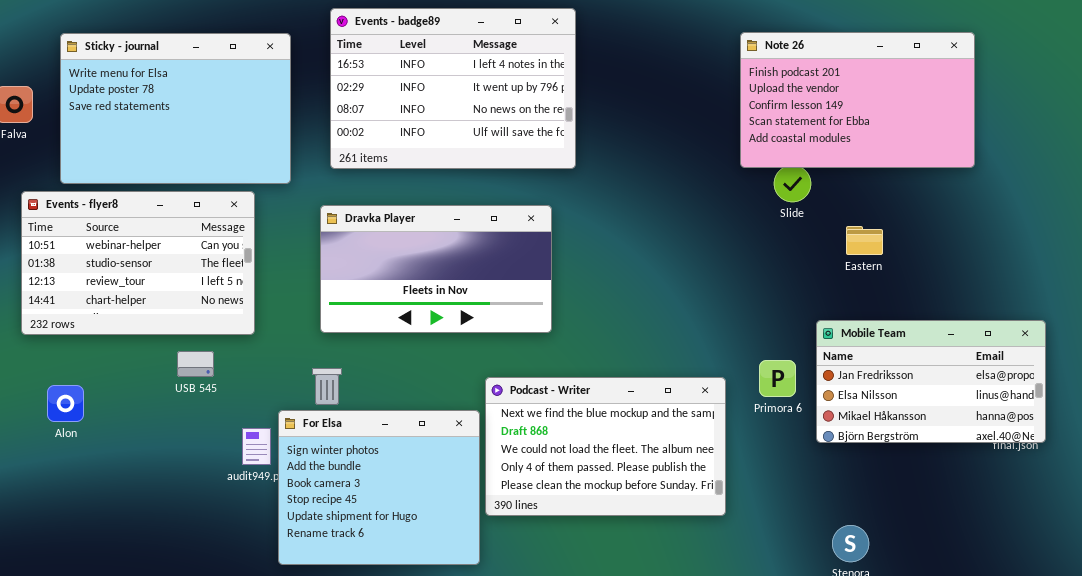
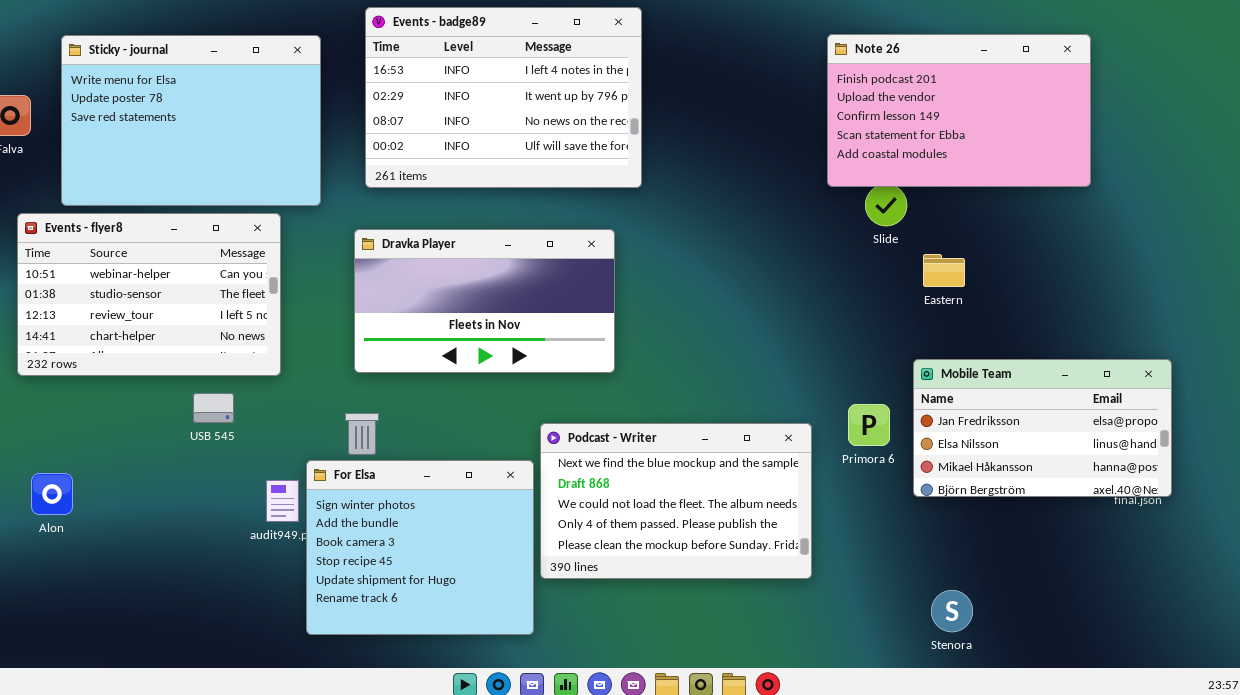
Eastern: [846,226,883,255] -> [923,254,965,287], moved
Alon: [47,385,84,422] -> [31,473,73,515], moved

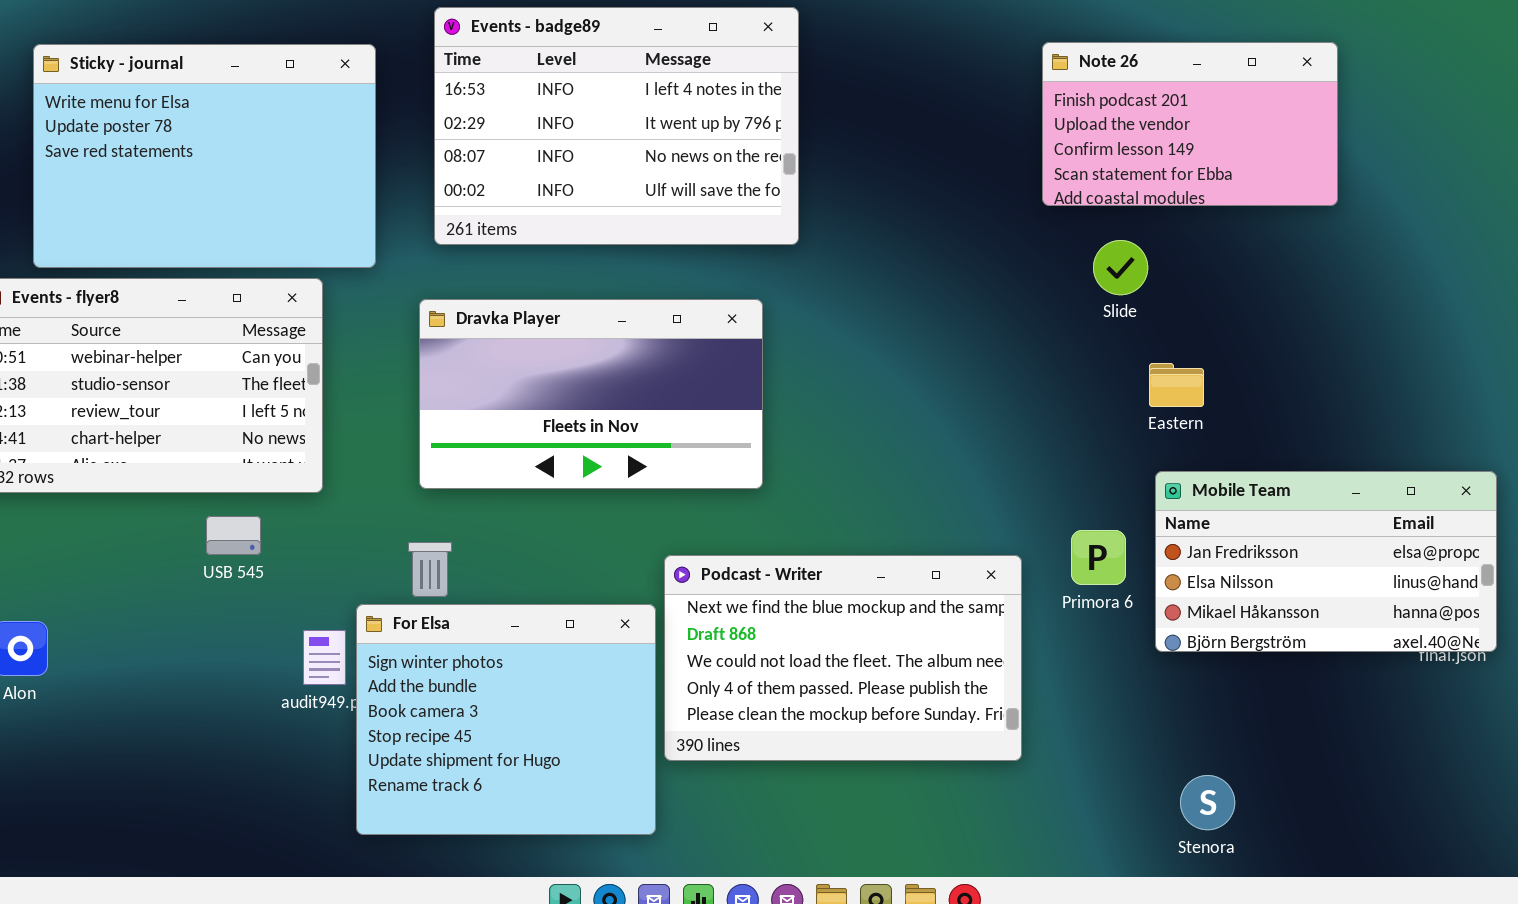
Note 26: [827,34,1091,187] -> [1042,42,1338,206], resized
Eastern: [923,254,965,287] -> [1149,363,1204,407], moved

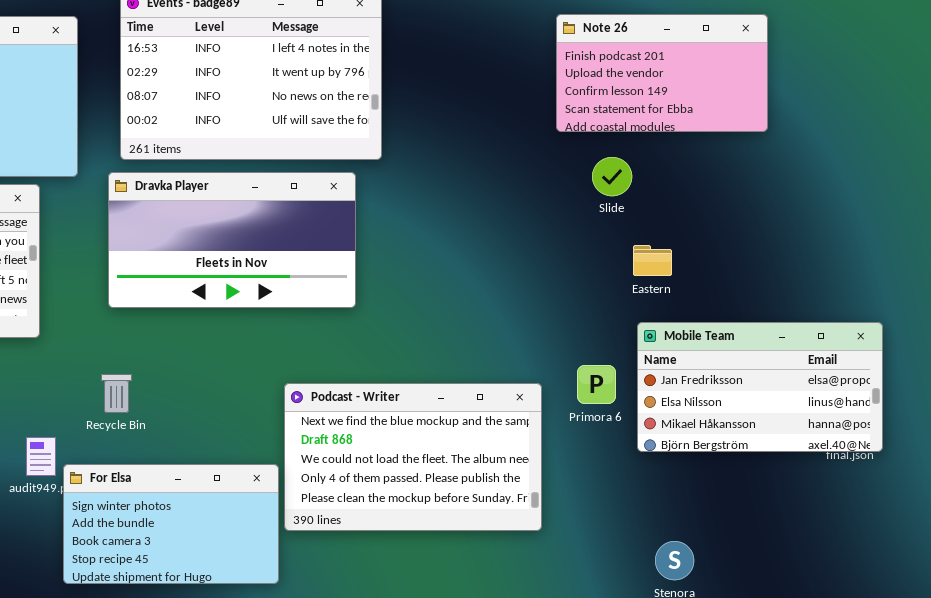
Dravka Player: [419,299,763,489] -> [108,172,356,308], moved
For Elsa: [356,604,656,835] -> [63,464,279,584], resized

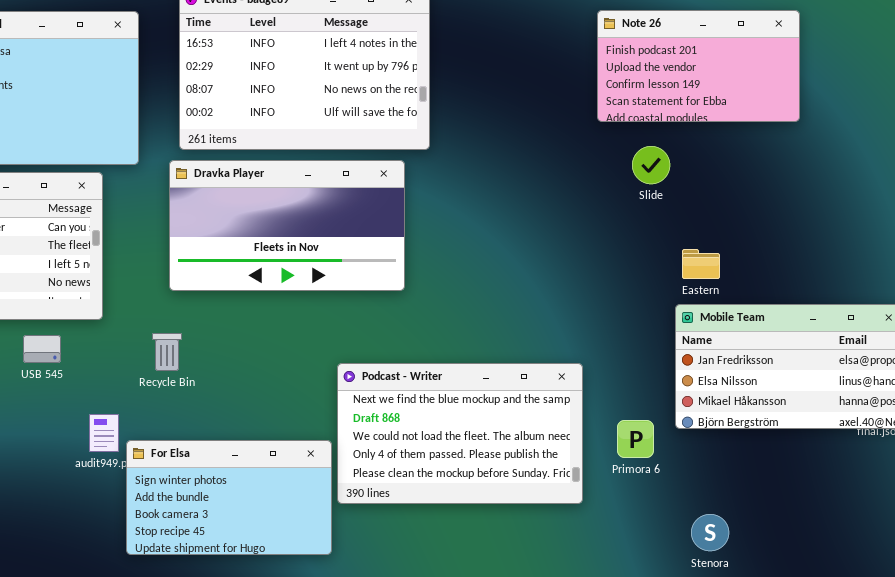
Eastern: [633,245,672,276] -> [682,249,720,279], moved
Primora 6: [577,365,616,404] -> [617,420,654,458], moved
Recycle Bin: [101,374,132,413] -> [152,333,182,371], moved

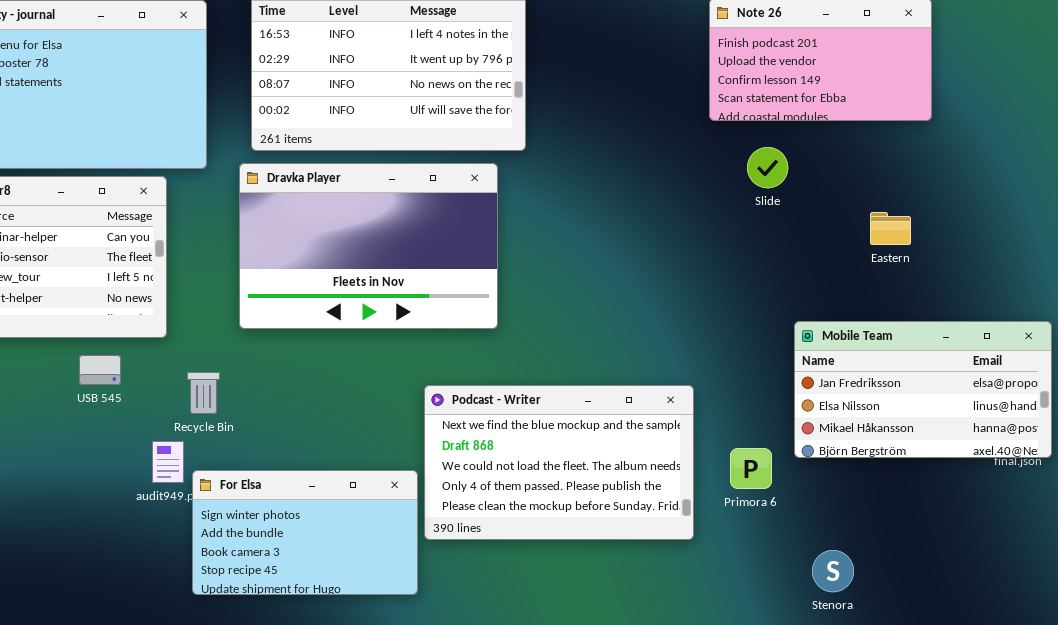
Dravka Player: [169,160,405,291] -> [239,163,498,329], resized
Eastern: [682,249,720,279] -> [870,212,911,245], moved
Recycle Bin: [152,333,182,371] -> [187,372,220,414], moved

